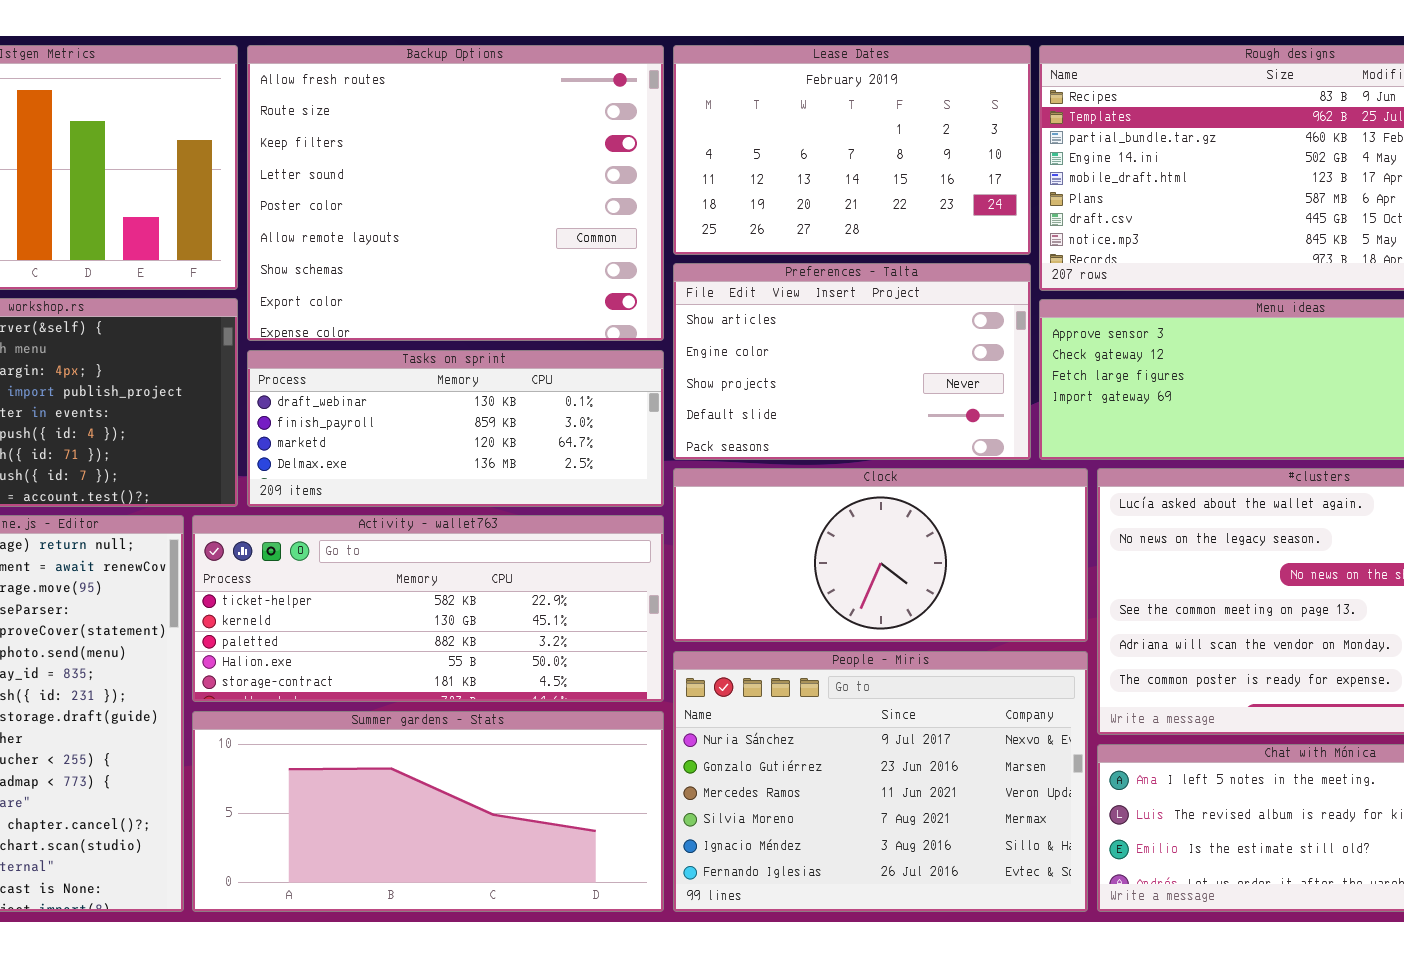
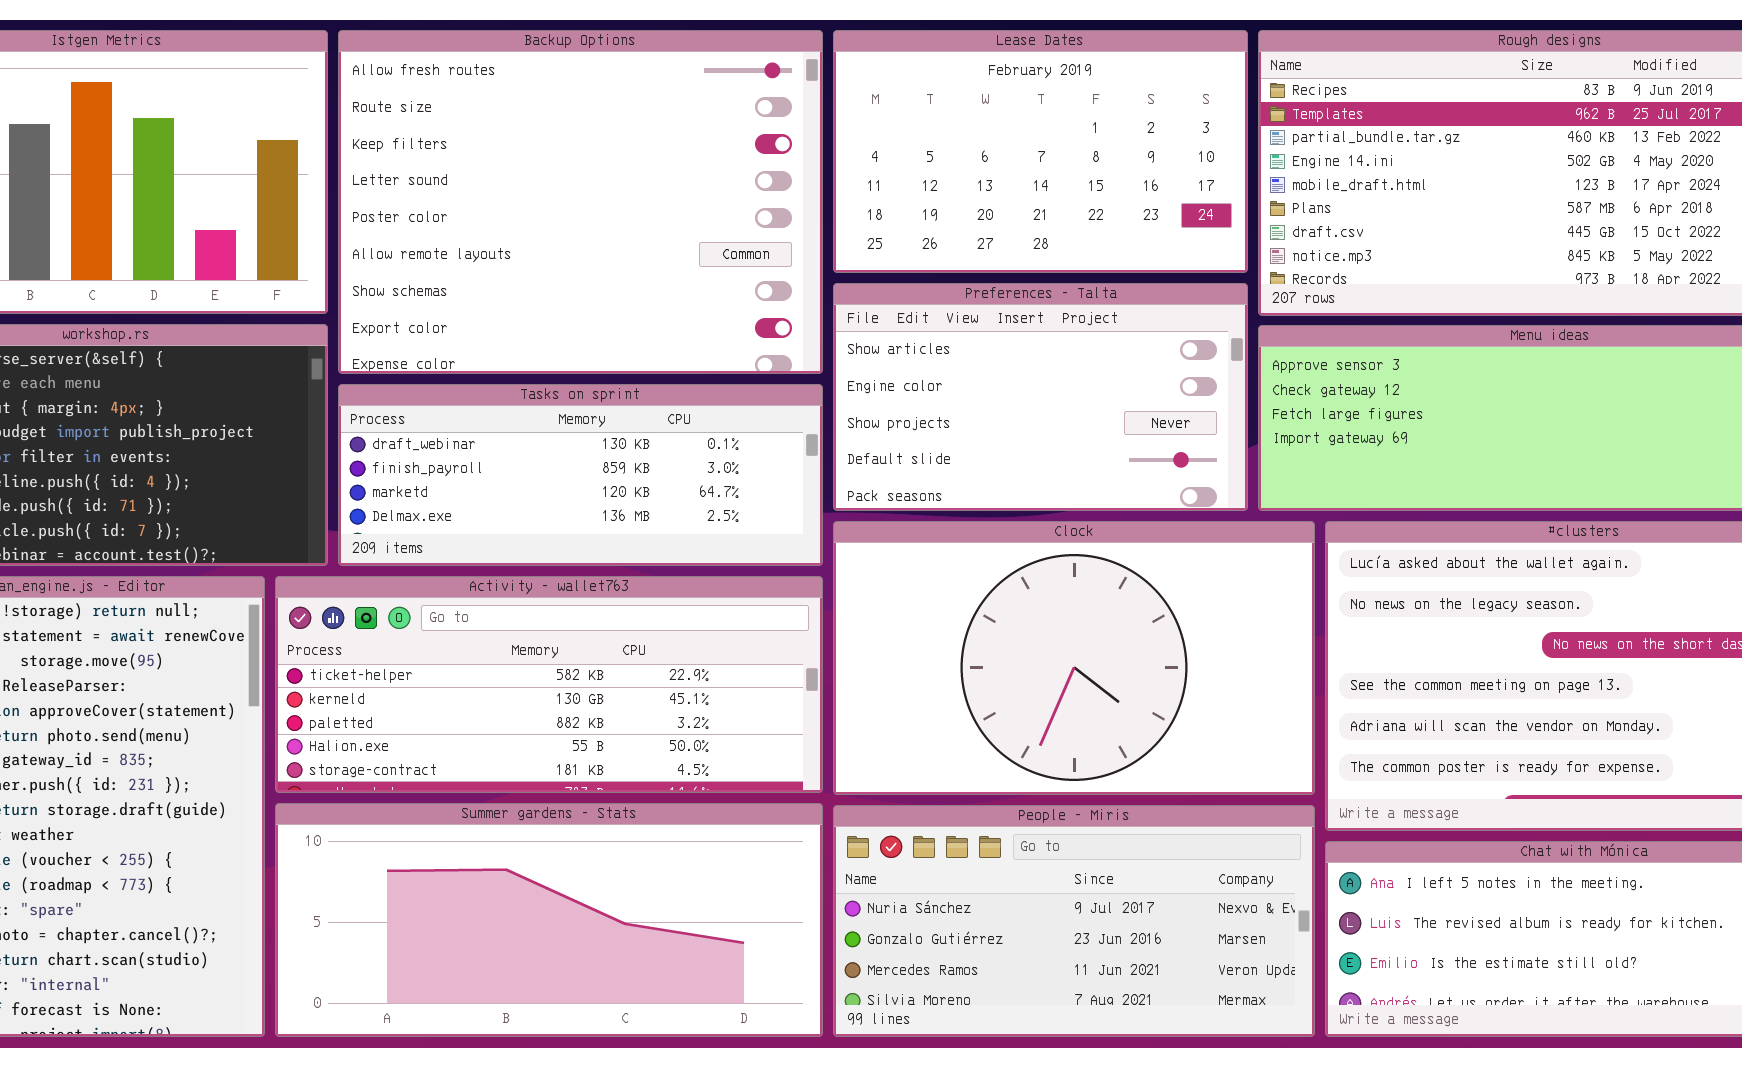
Clock: [673,468,1088,642] -> [833,521,1315,795], resized
People - Miris: [673,651,1088,912] -> [833,805,1315,1037], resized

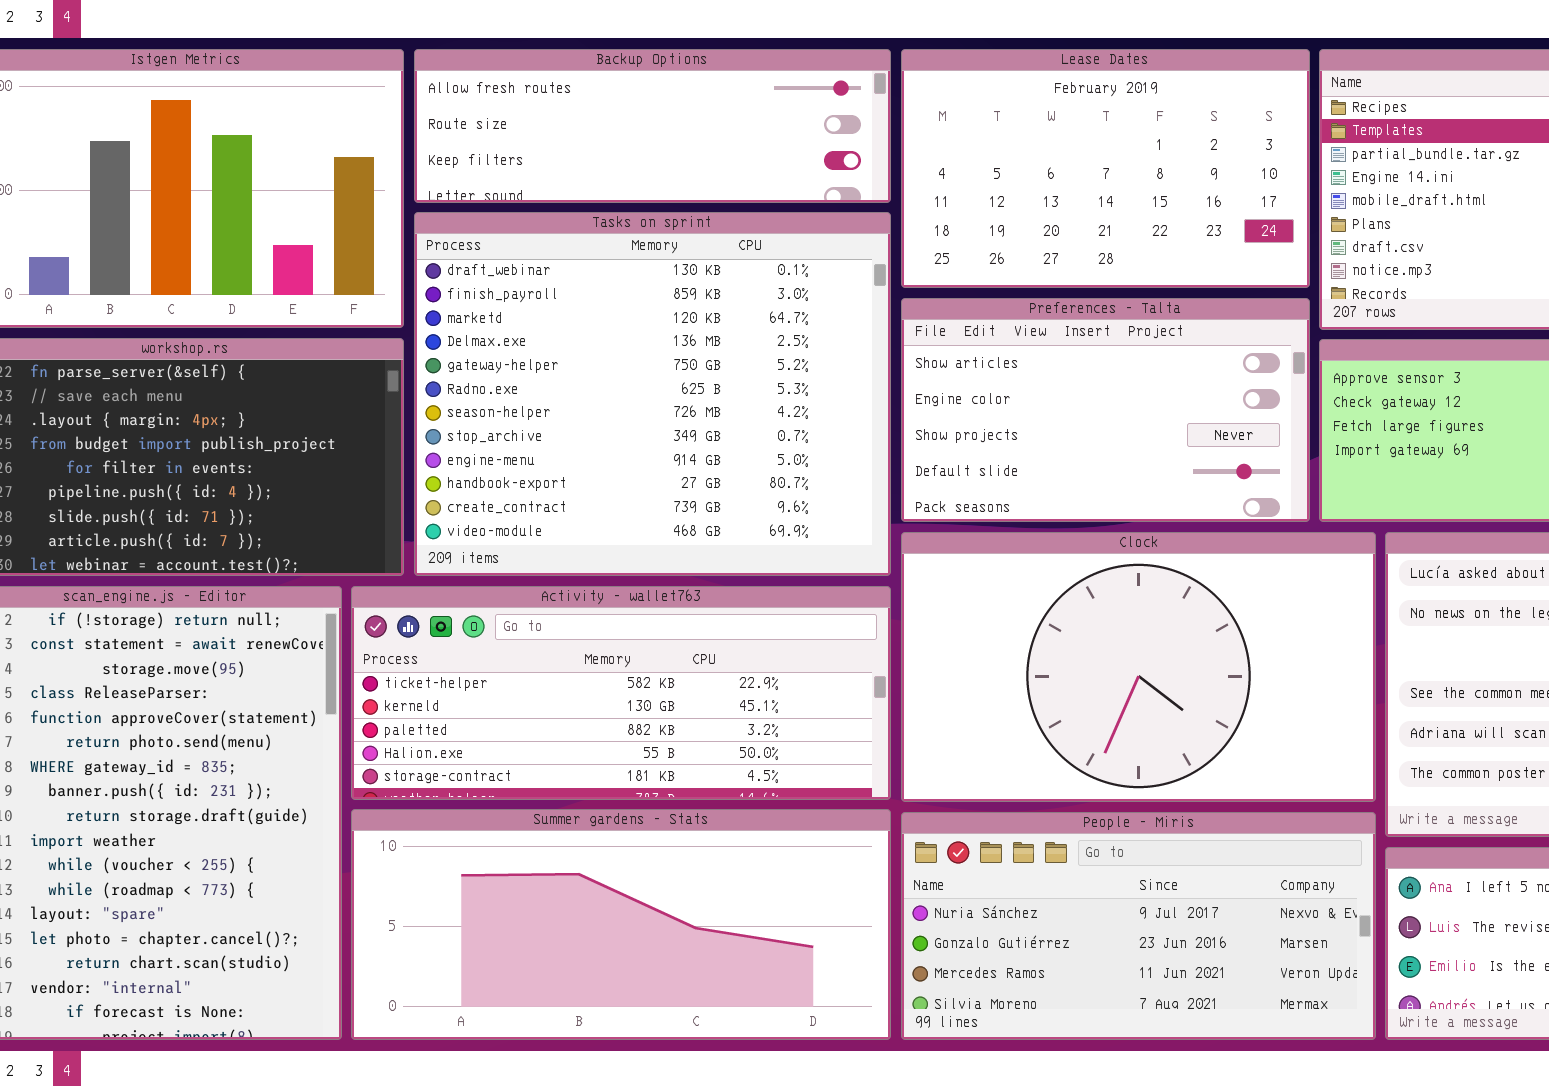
Backup Options: [338,30,823,374] -> [414,49,891,203], resized
Tasks on sprint: [338,384,823,566] -> [414,212,891,576], resized

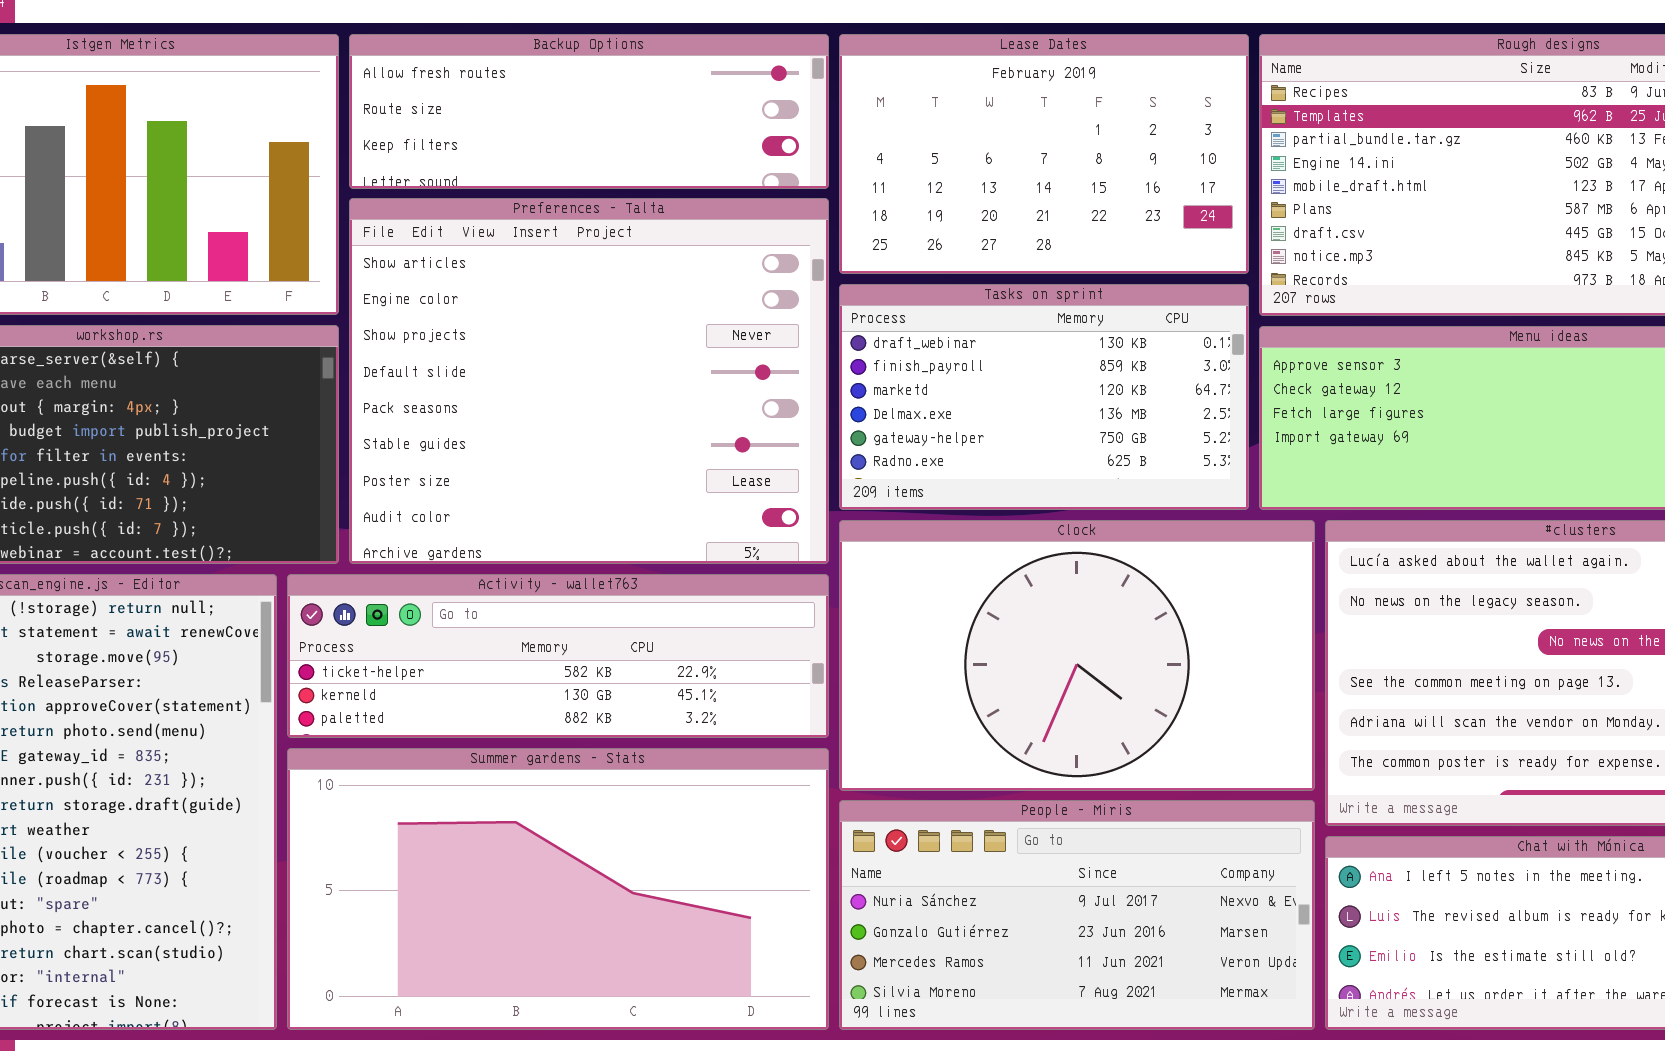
Tasks on sprint: [414,212,891,576] -> [839,284,1249,510], moved, resized
Preferences - Talta: [901,298,1310,522] -> [349,198,829,564], moved, resized
Activity - wallet763: [351,586,891,800] -> [287,574,829,738], resized
Summer gardens - Stats: [351,809,891,1040] -> [287,748,829,1030], resized

